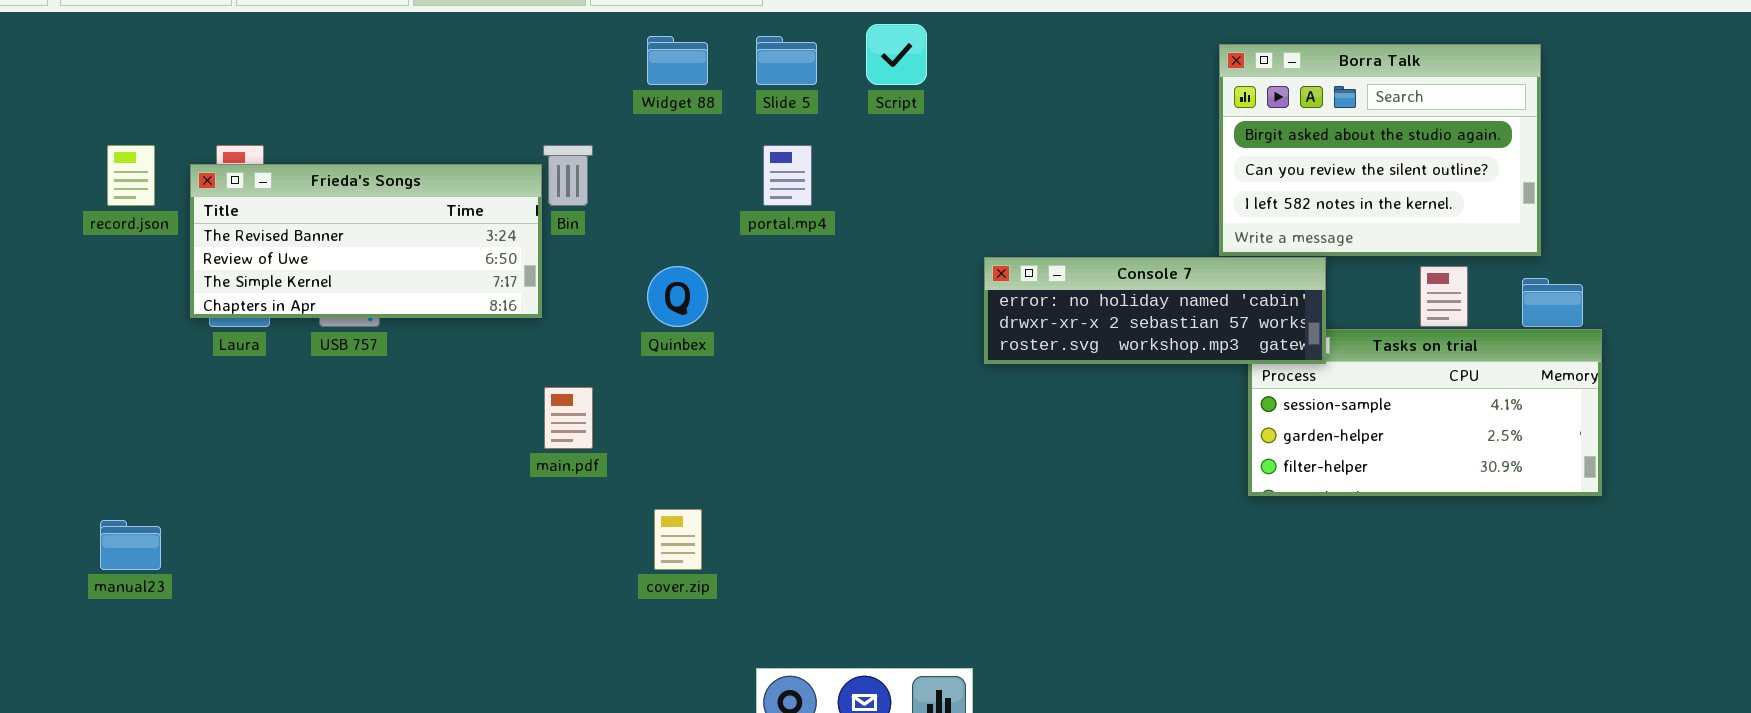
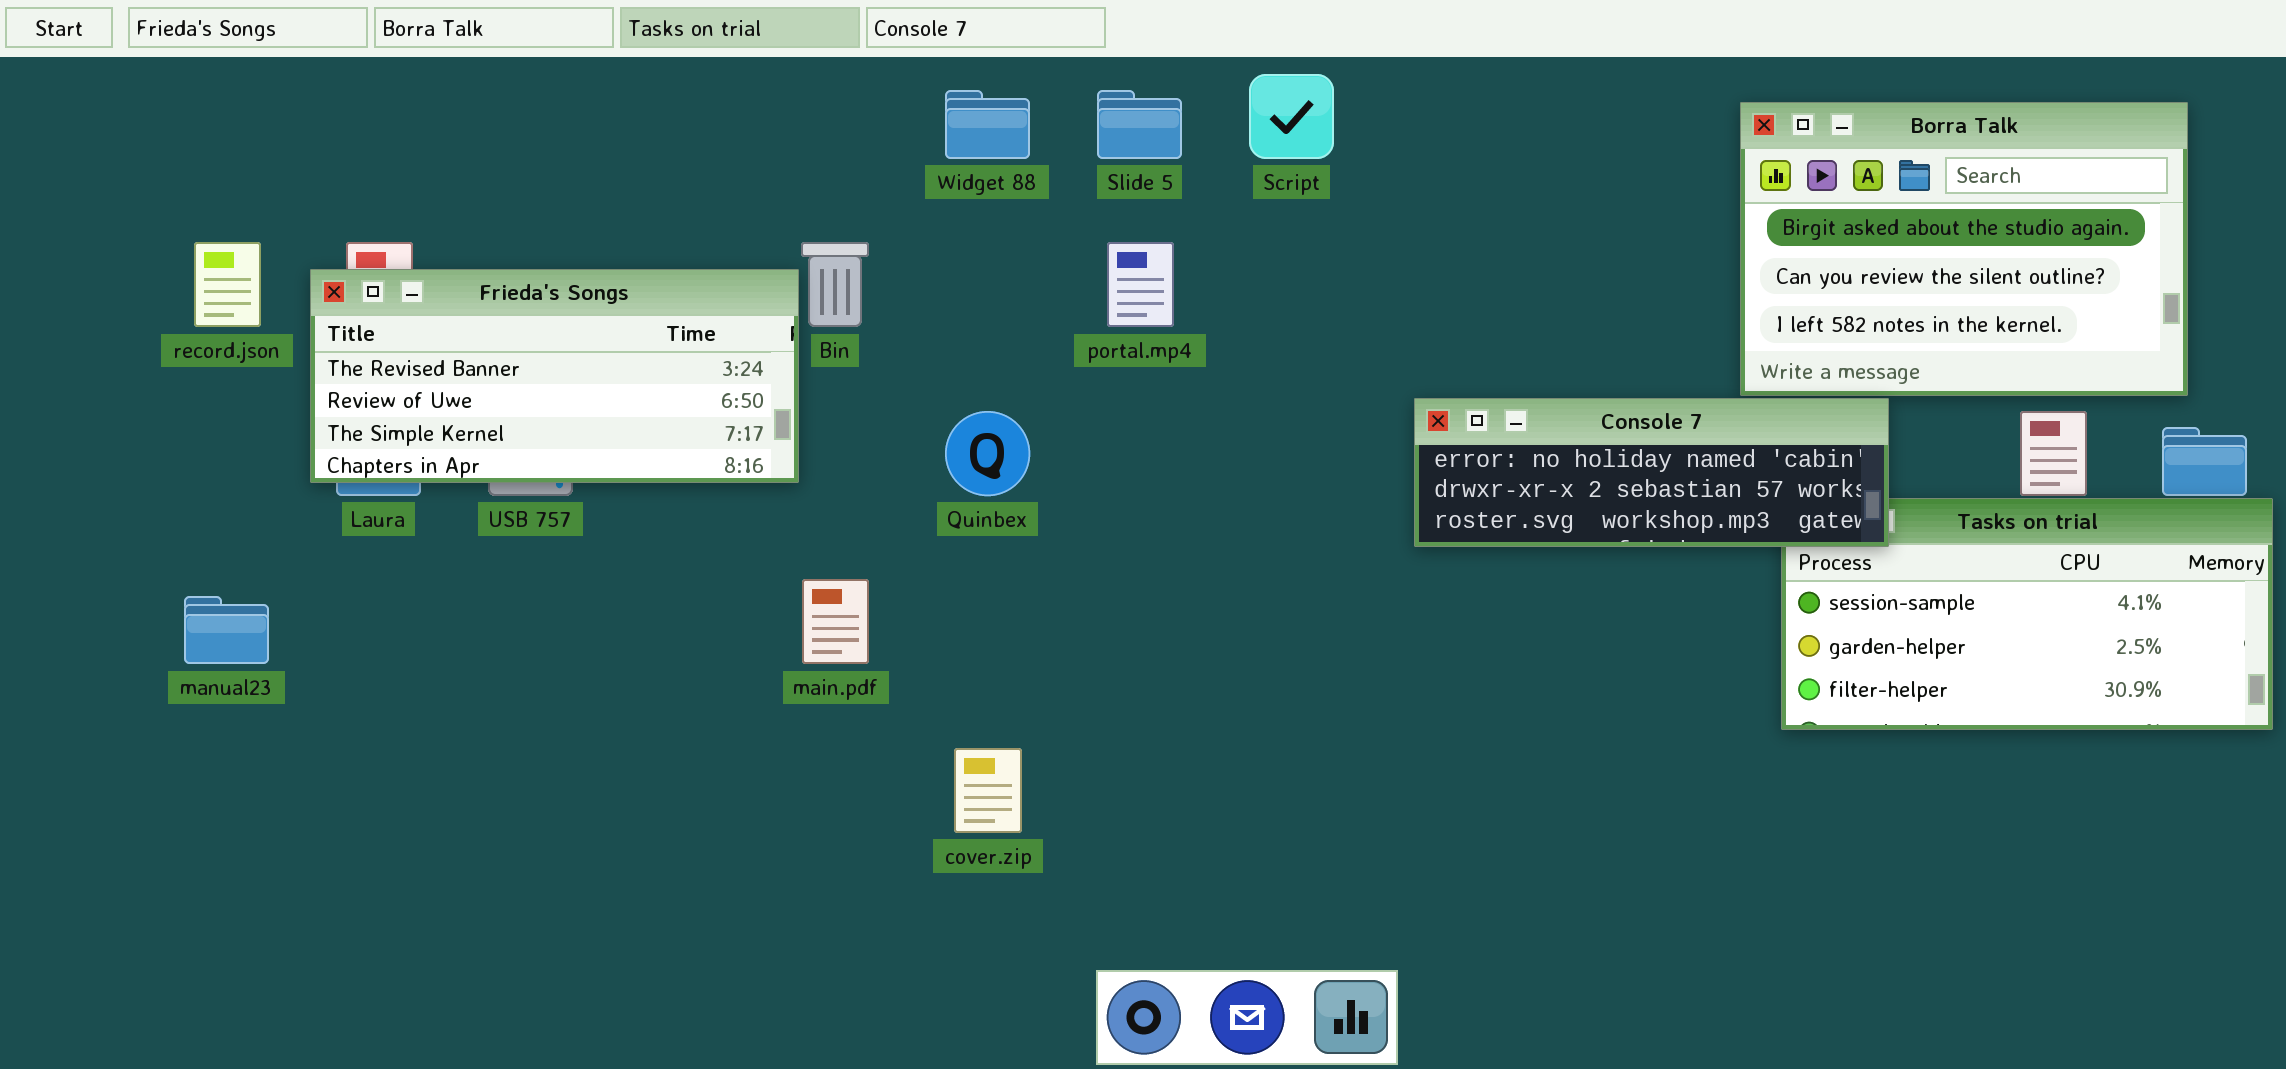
manual23: [100,520,161,570] -> [184,596,269,664], moved

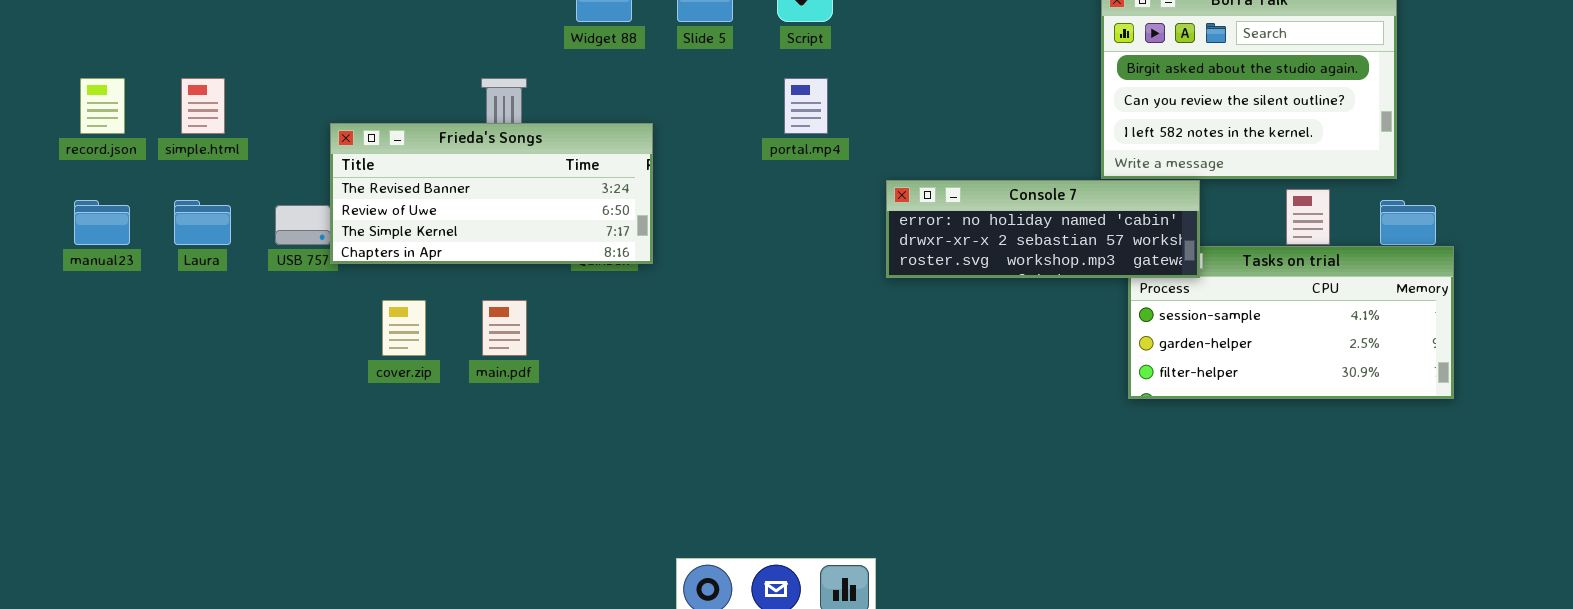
portal.mp4: [1107,242,1174,327] -> [784,78,828,134], moved
Frieda's Songs: [310,269,799,483] -> [330,123,653,264], moved
manual23: [184,596,269,664] -> [74,200,130,245], moved
cover.zip: [954,748,1022,833] -> [382,300,426,356], moved

